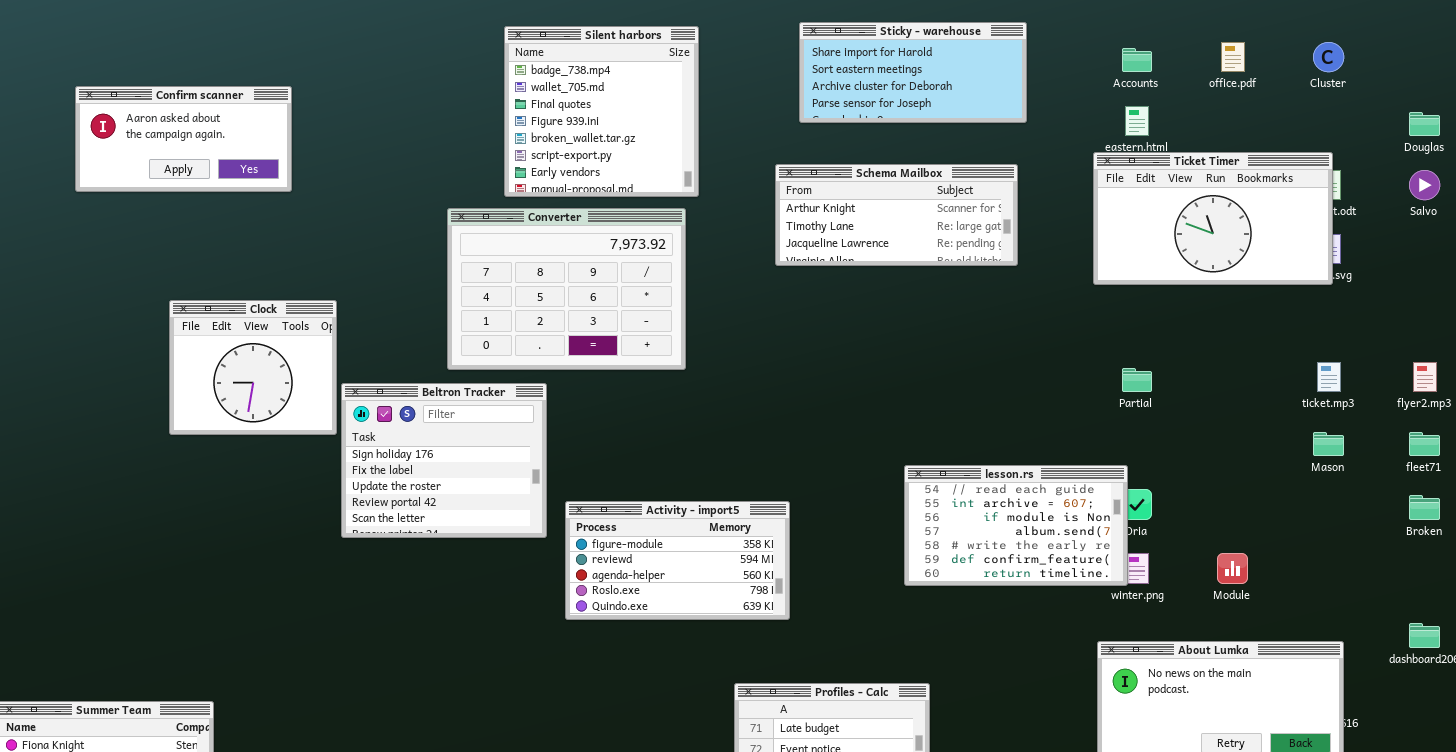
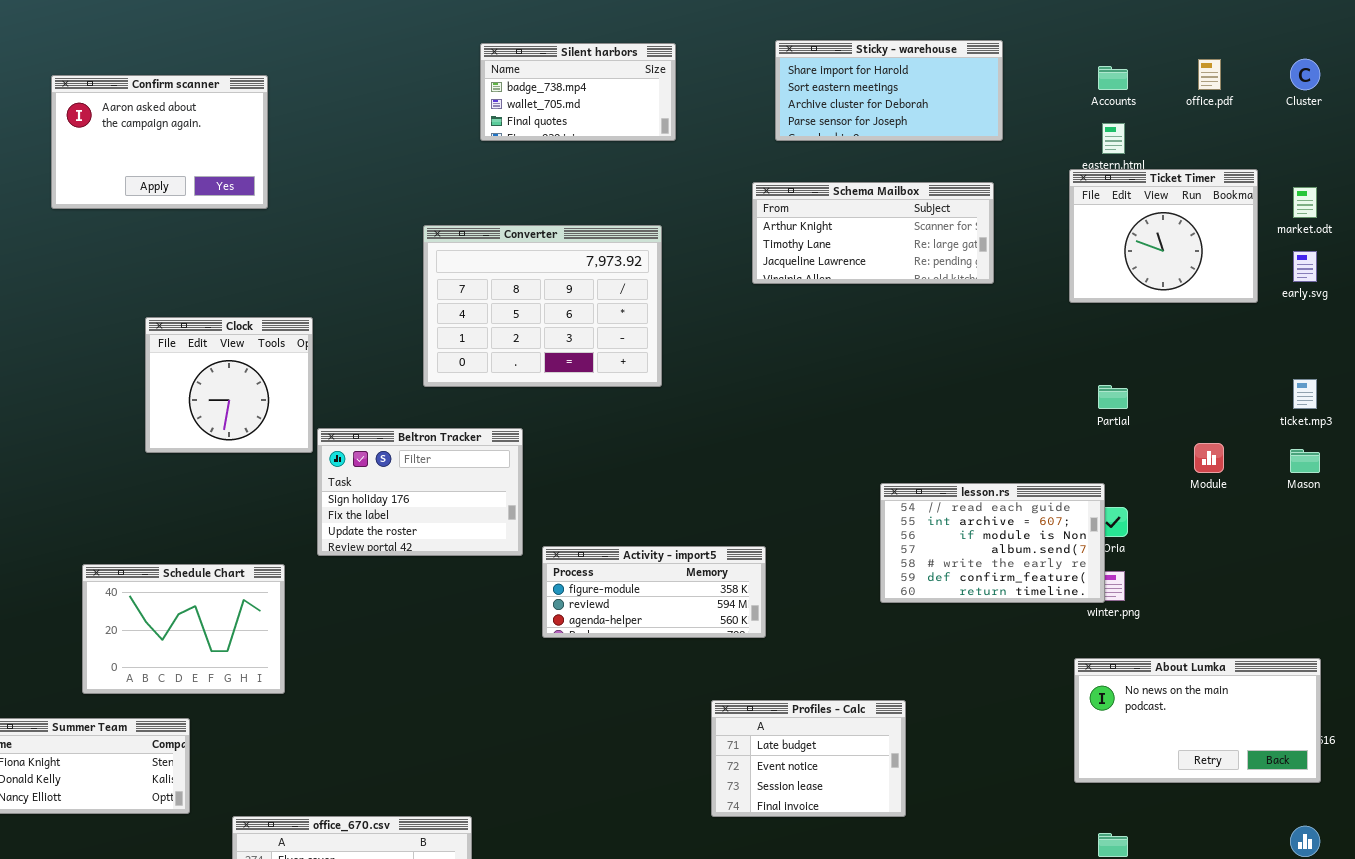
Silent harbors: [504,26,699,197] -> [480,43,676,141], resized
Confirm scanner: [75,86,292,192] -> [51,75,268,209], resized
Ticket Timer: [1093,152,1333,285] -> [1069,169,1258,303], resized
Beltron Tracker: [341,383,547,538] -> [317,428,523,556], resized
Activity - import5: [565,501,790,620] -> [542,546,766,638], resized
Schedule Chart: none -> [82,564,285,694], opened
Module: [1217,553,1248,584] -> [1194,443,1224,473], moved

